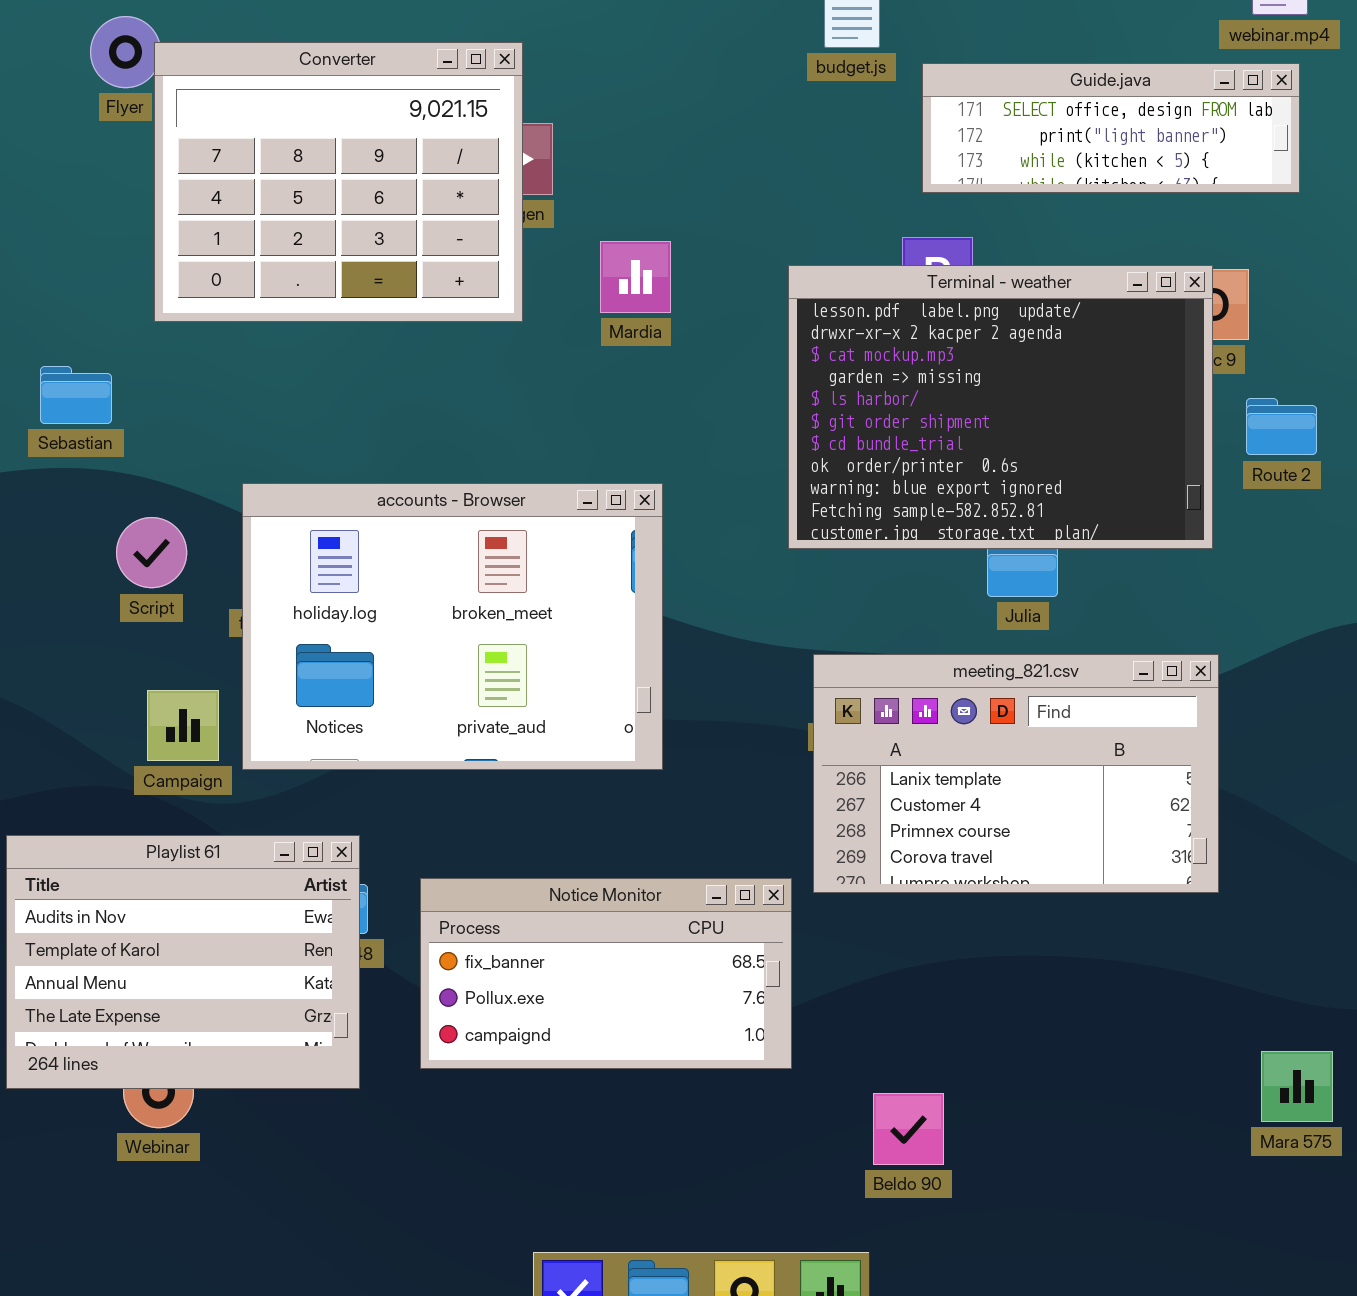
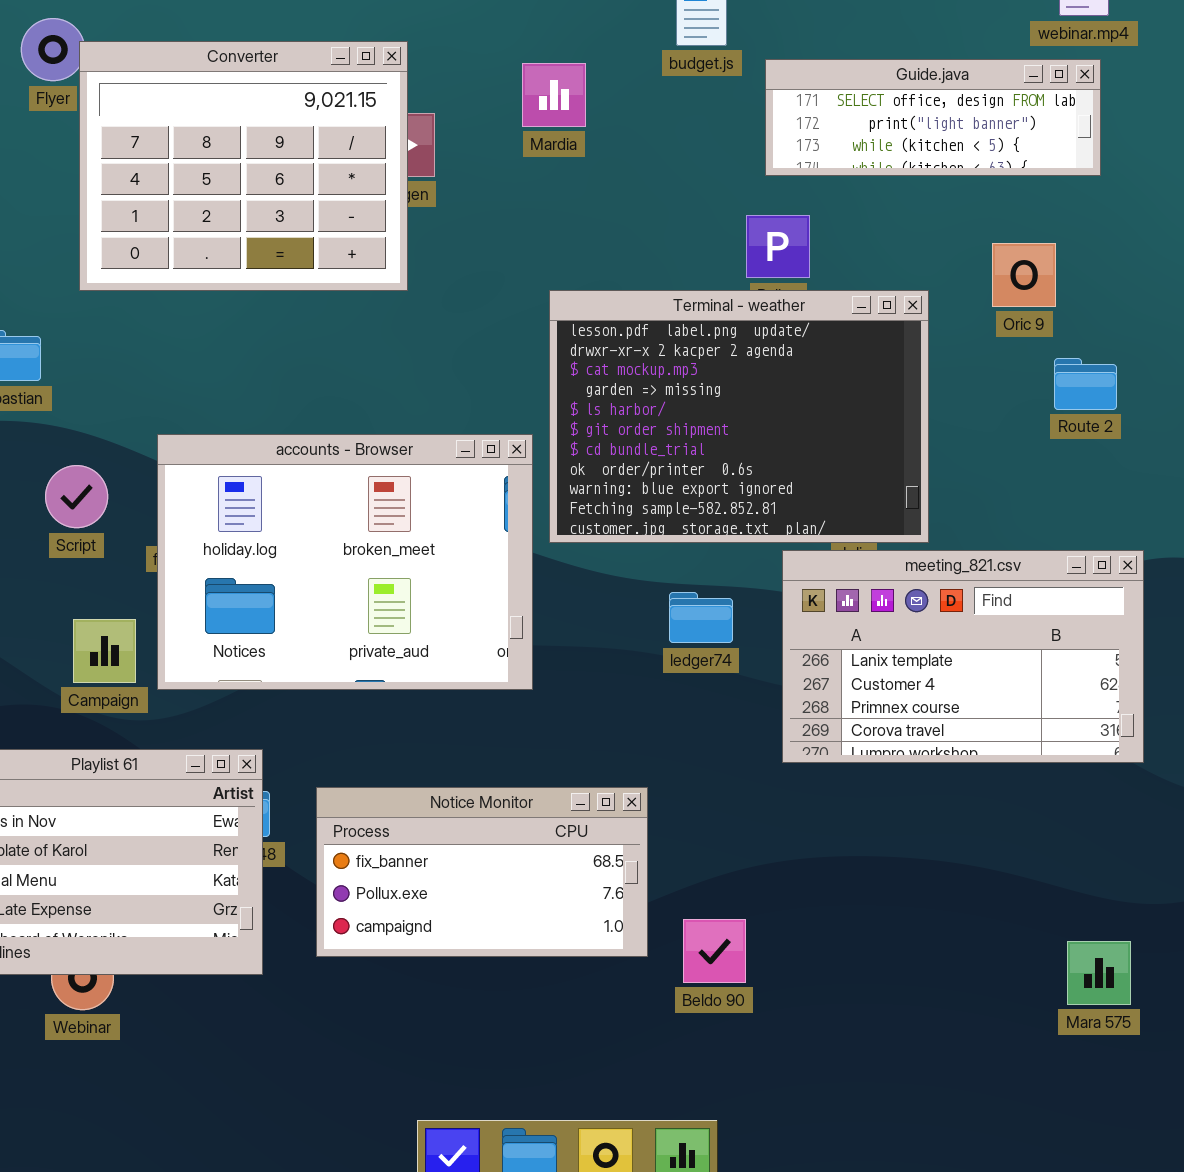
Mardia: [600,241,671,313] -> [522,63,586,127], moved
Terminal - weather: [788,265,1213,549] -> [549,290,929,543], moved
meeting_821.csv: [813,654,1219,893] -> [782,550,1144,763], moved
Beldo 90: [873,1093,944,1165] -> [683,919,746,983], moved

